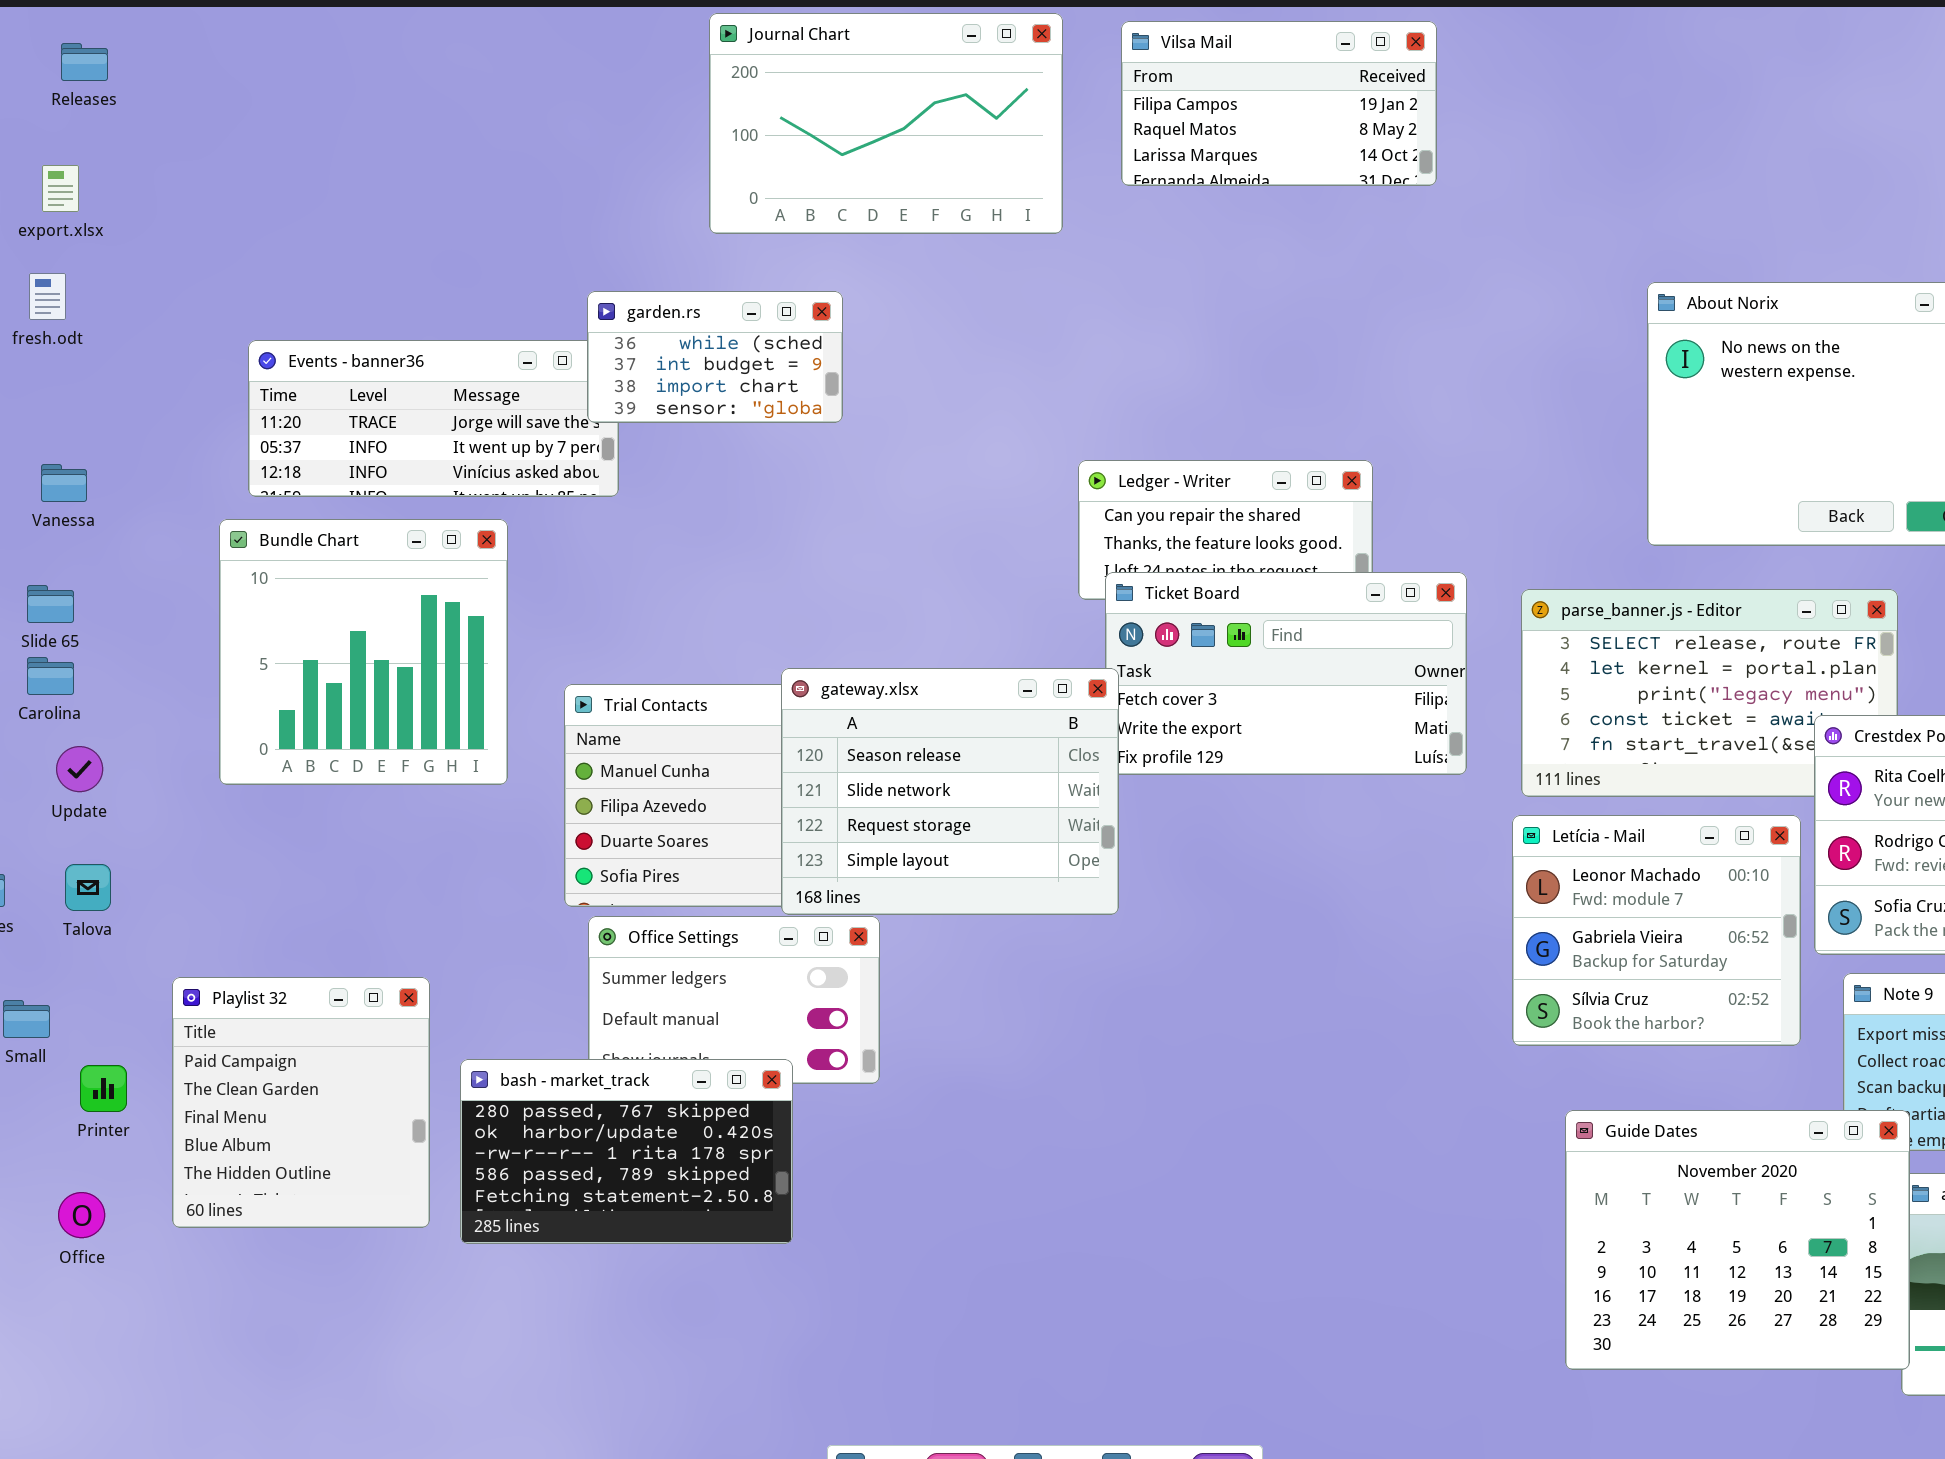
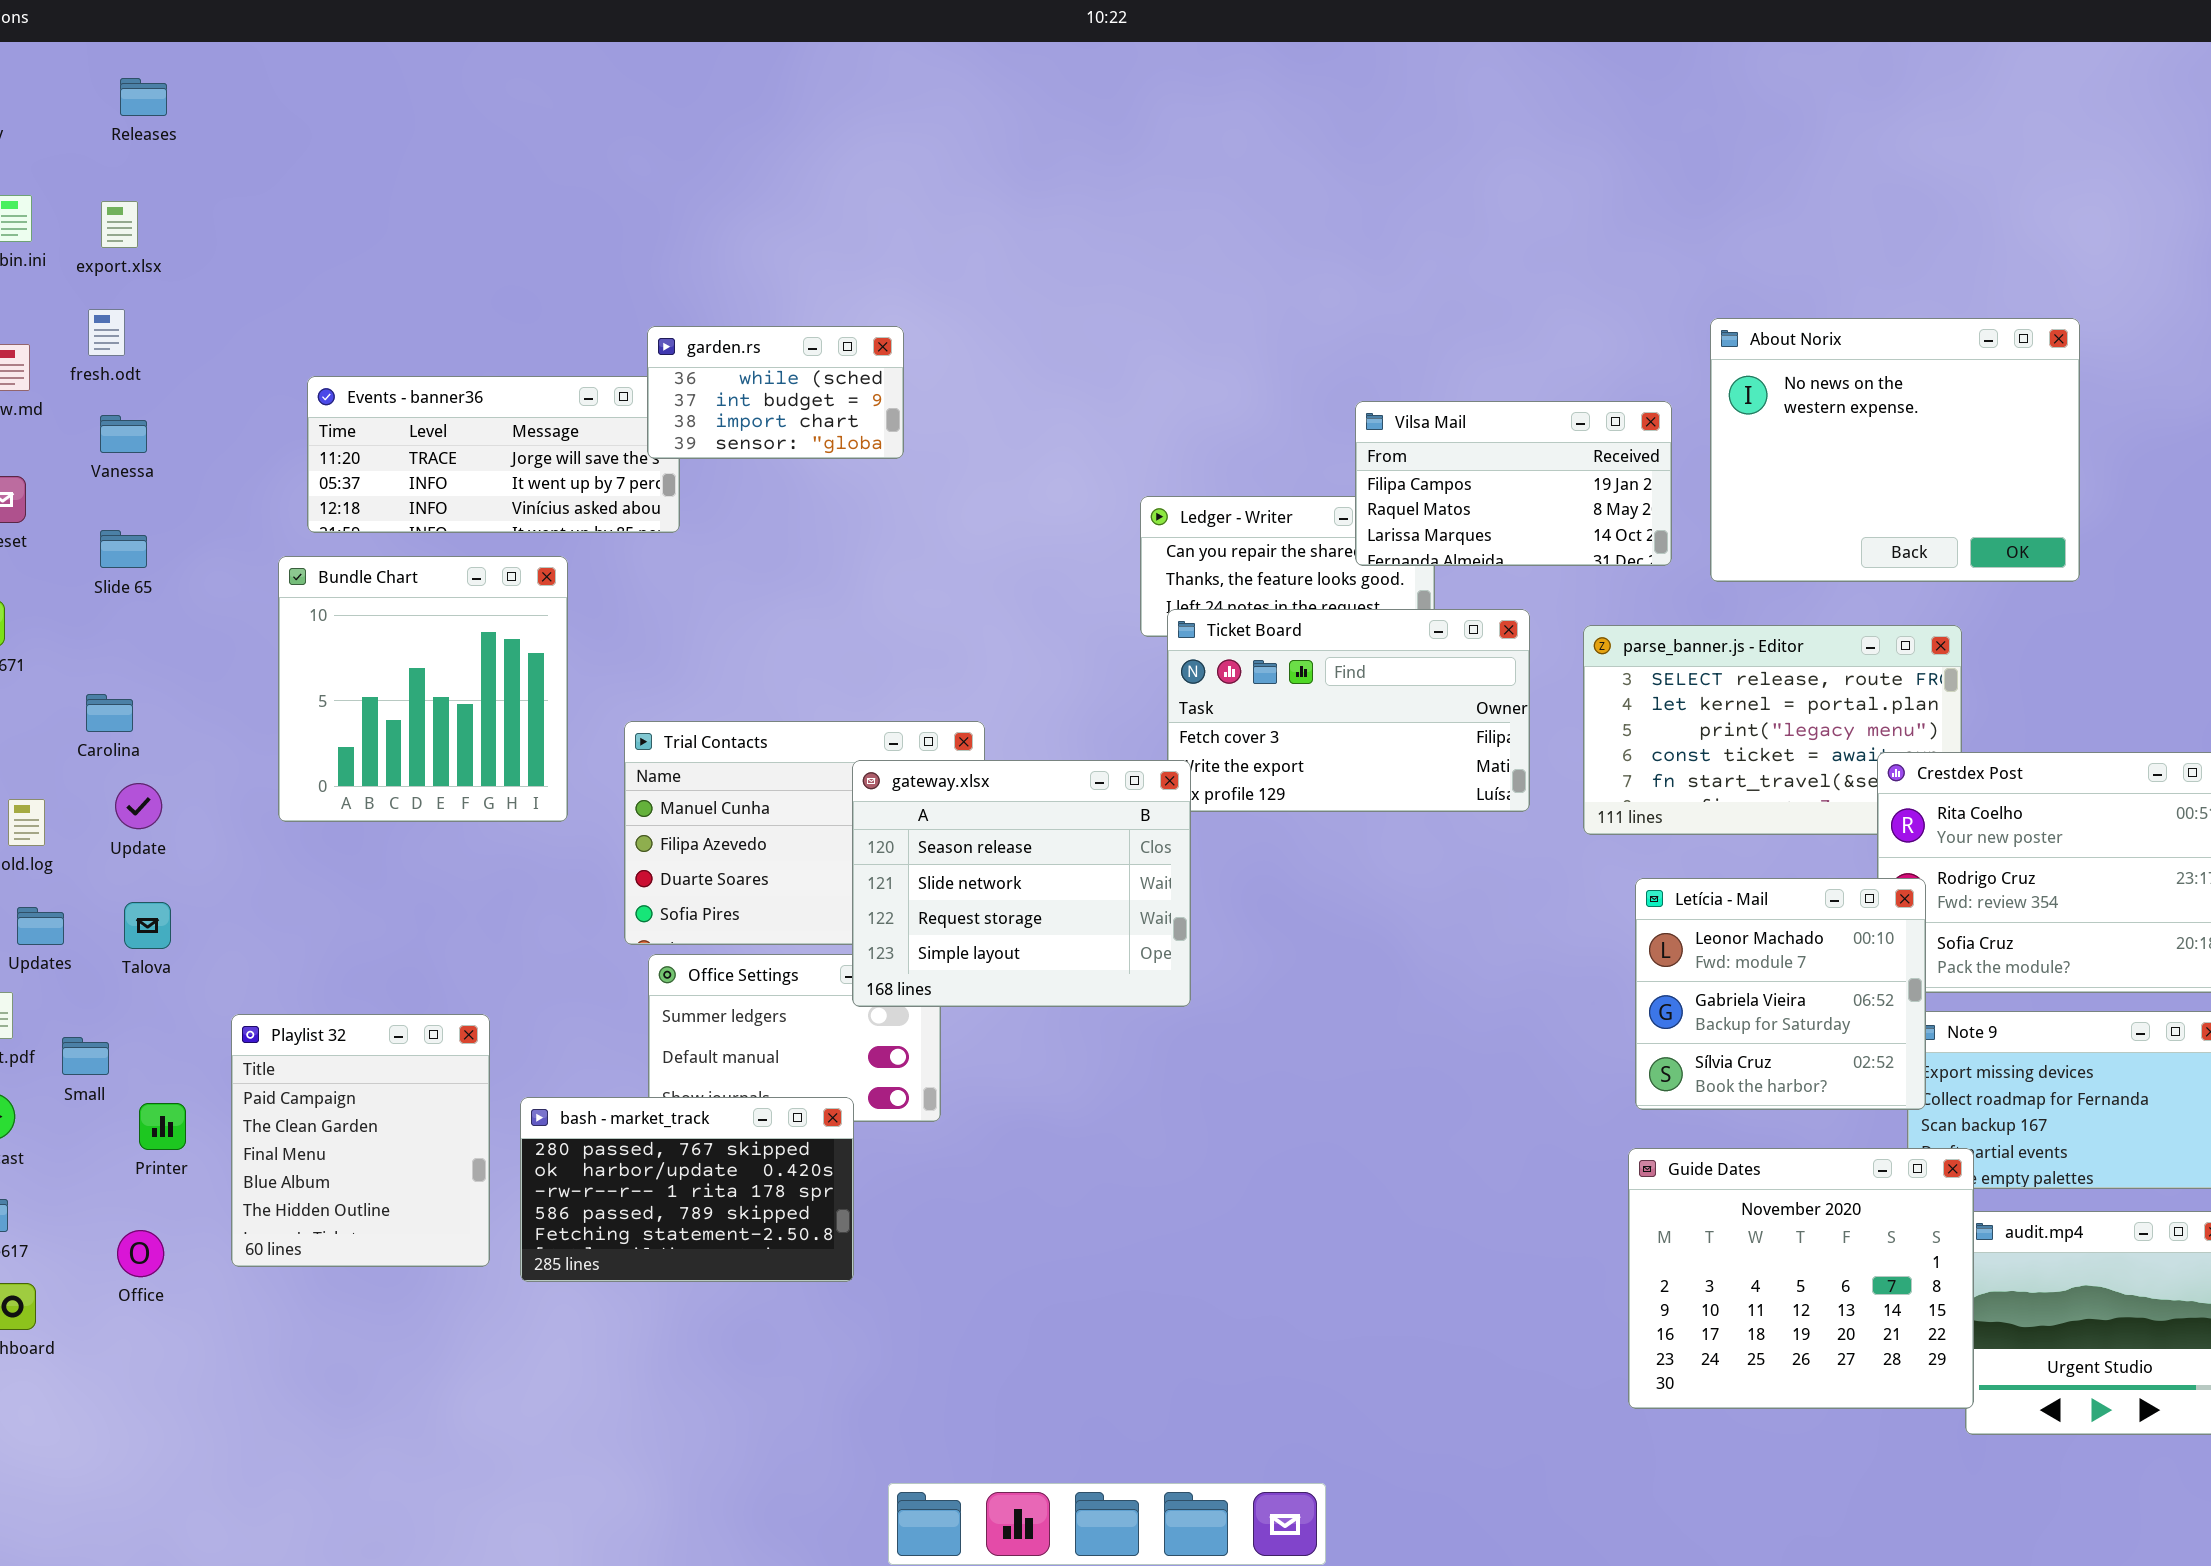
Journal Chart: [709,13,1063,234] -> none, closed
Vilsa Mail: [1121,21,1437,186] -> [1355,401,1672,566], moved
Vanessa: [41,464,87,502] -> [100,415,147,453], moved
Slide 65: [27,585,74,623] -> [100,530,147,568], moved
gateway.xlsx: [781,668,1119,915] -> [852,760,1191,1007], moved
Letícia - Mail: [1512,815,1801,1046] -> [1635,878,1926,1110], moved

